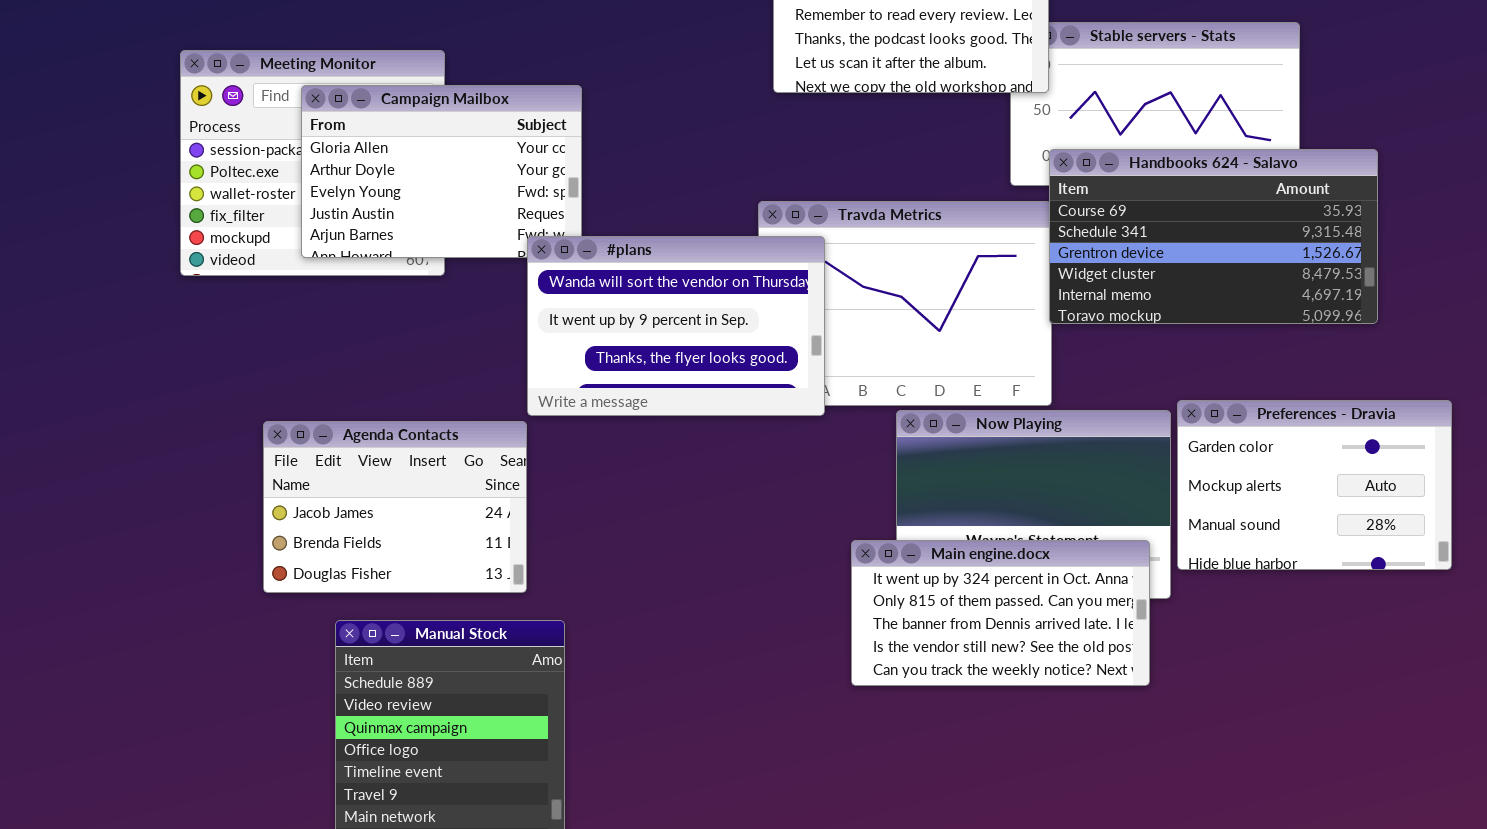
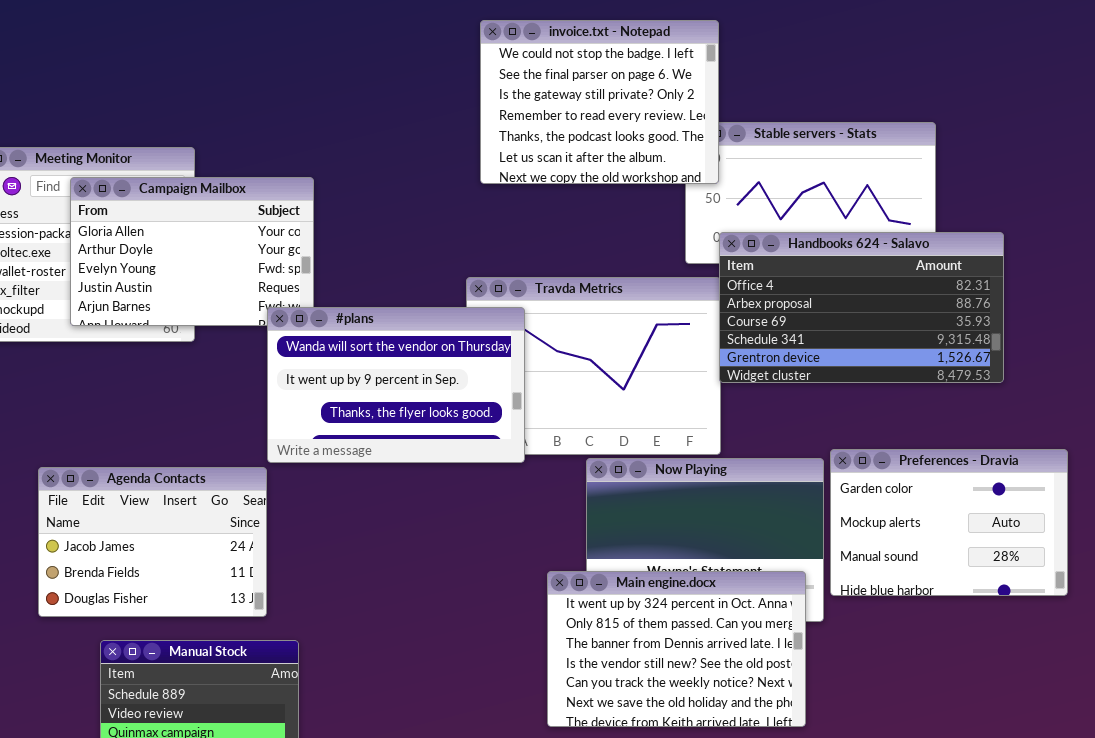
Handbooks 624 - Salavo: [1049,149,1378,324] -> [719,232,1004,383], scrolled up 2 rows
Main engine.docx: [851,540,1150,686] -> [547,571,806,727], resized

